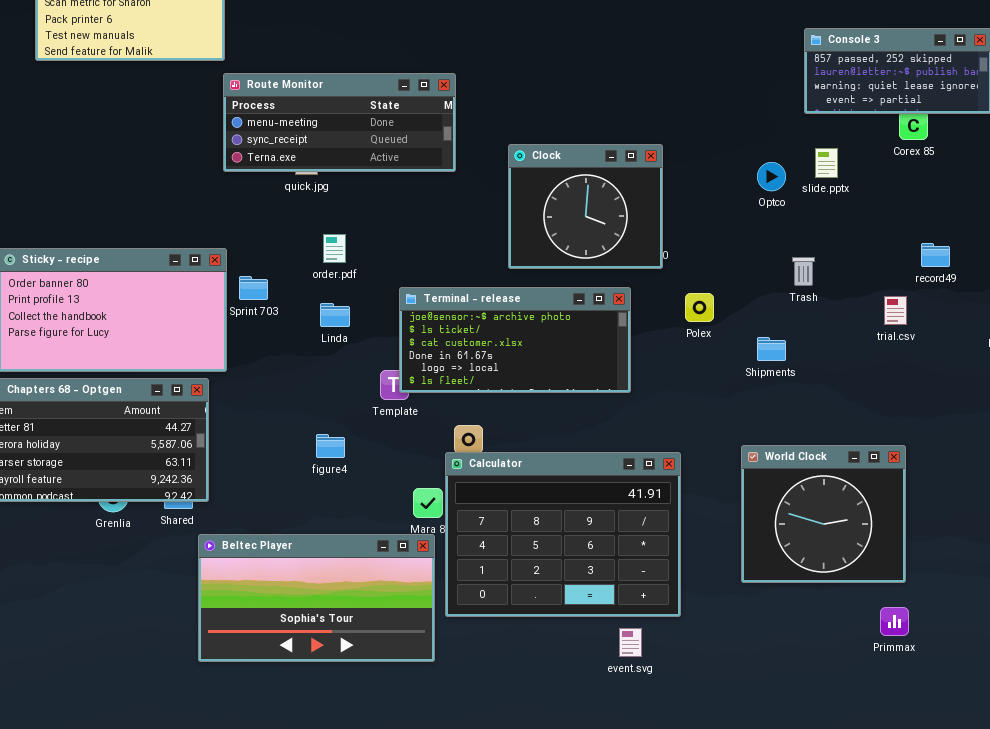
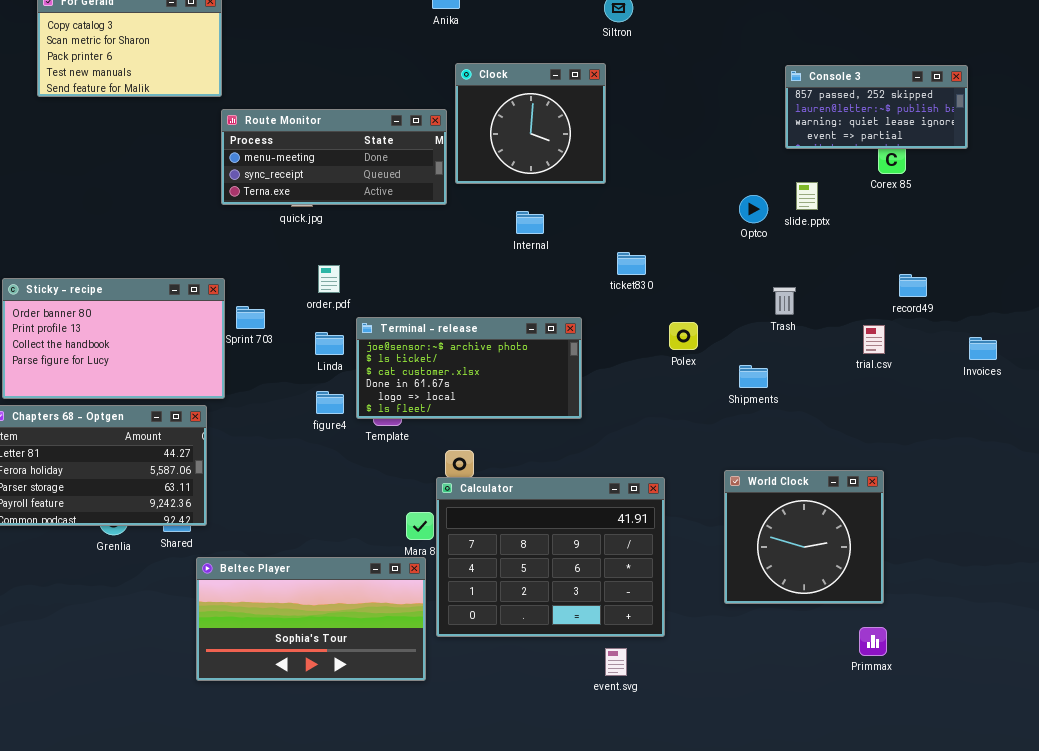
Clock: [508,144,663,269] -> [455,63,606,184], moved
Terminal - release: [399,287,631,393] -> [356,317,582,419], moved
figure4: [316,434,345,458] -> [316,391,344,414], moved

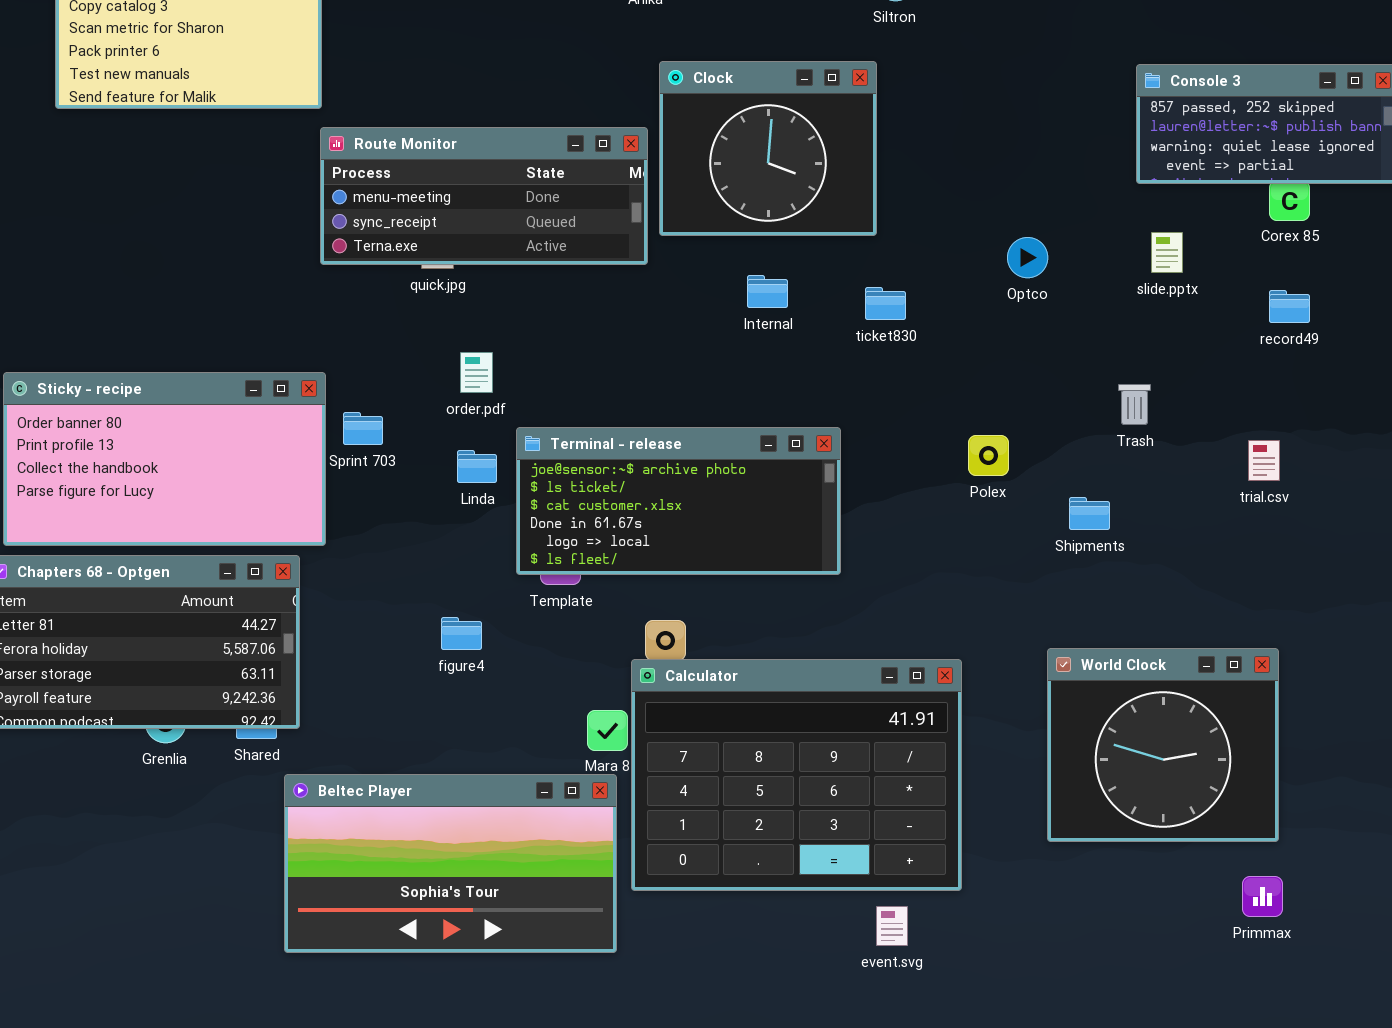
Optco: [739,195,768,223] -> [1007,237,1048,278], moved
ticket830: [617,252,646,275] -> [865,287,906,320], moved
record49: [899,274,927,297] -> [1269,290,1310,323], moved
figure4: [316,391,344,414] -> [441,617,482,650], moved

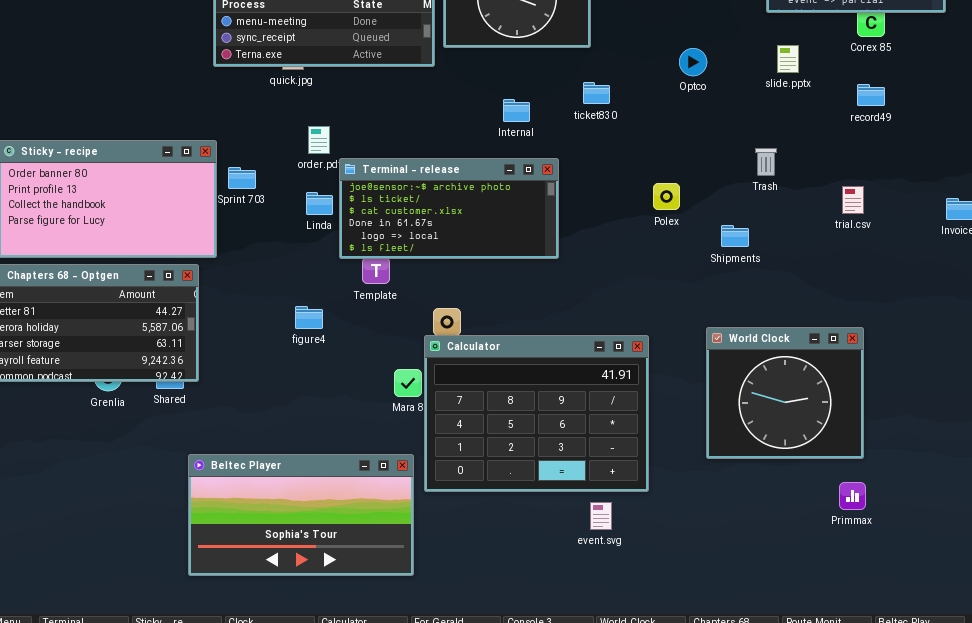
Internal: [747,275,788,308] -> [503,99,530,122], moved
Terminal - release: [516,427,841,575] -> [339,158,559,259], moved
Beltec Player: [284,774,617,953] -> [188,454,414,576], moved

